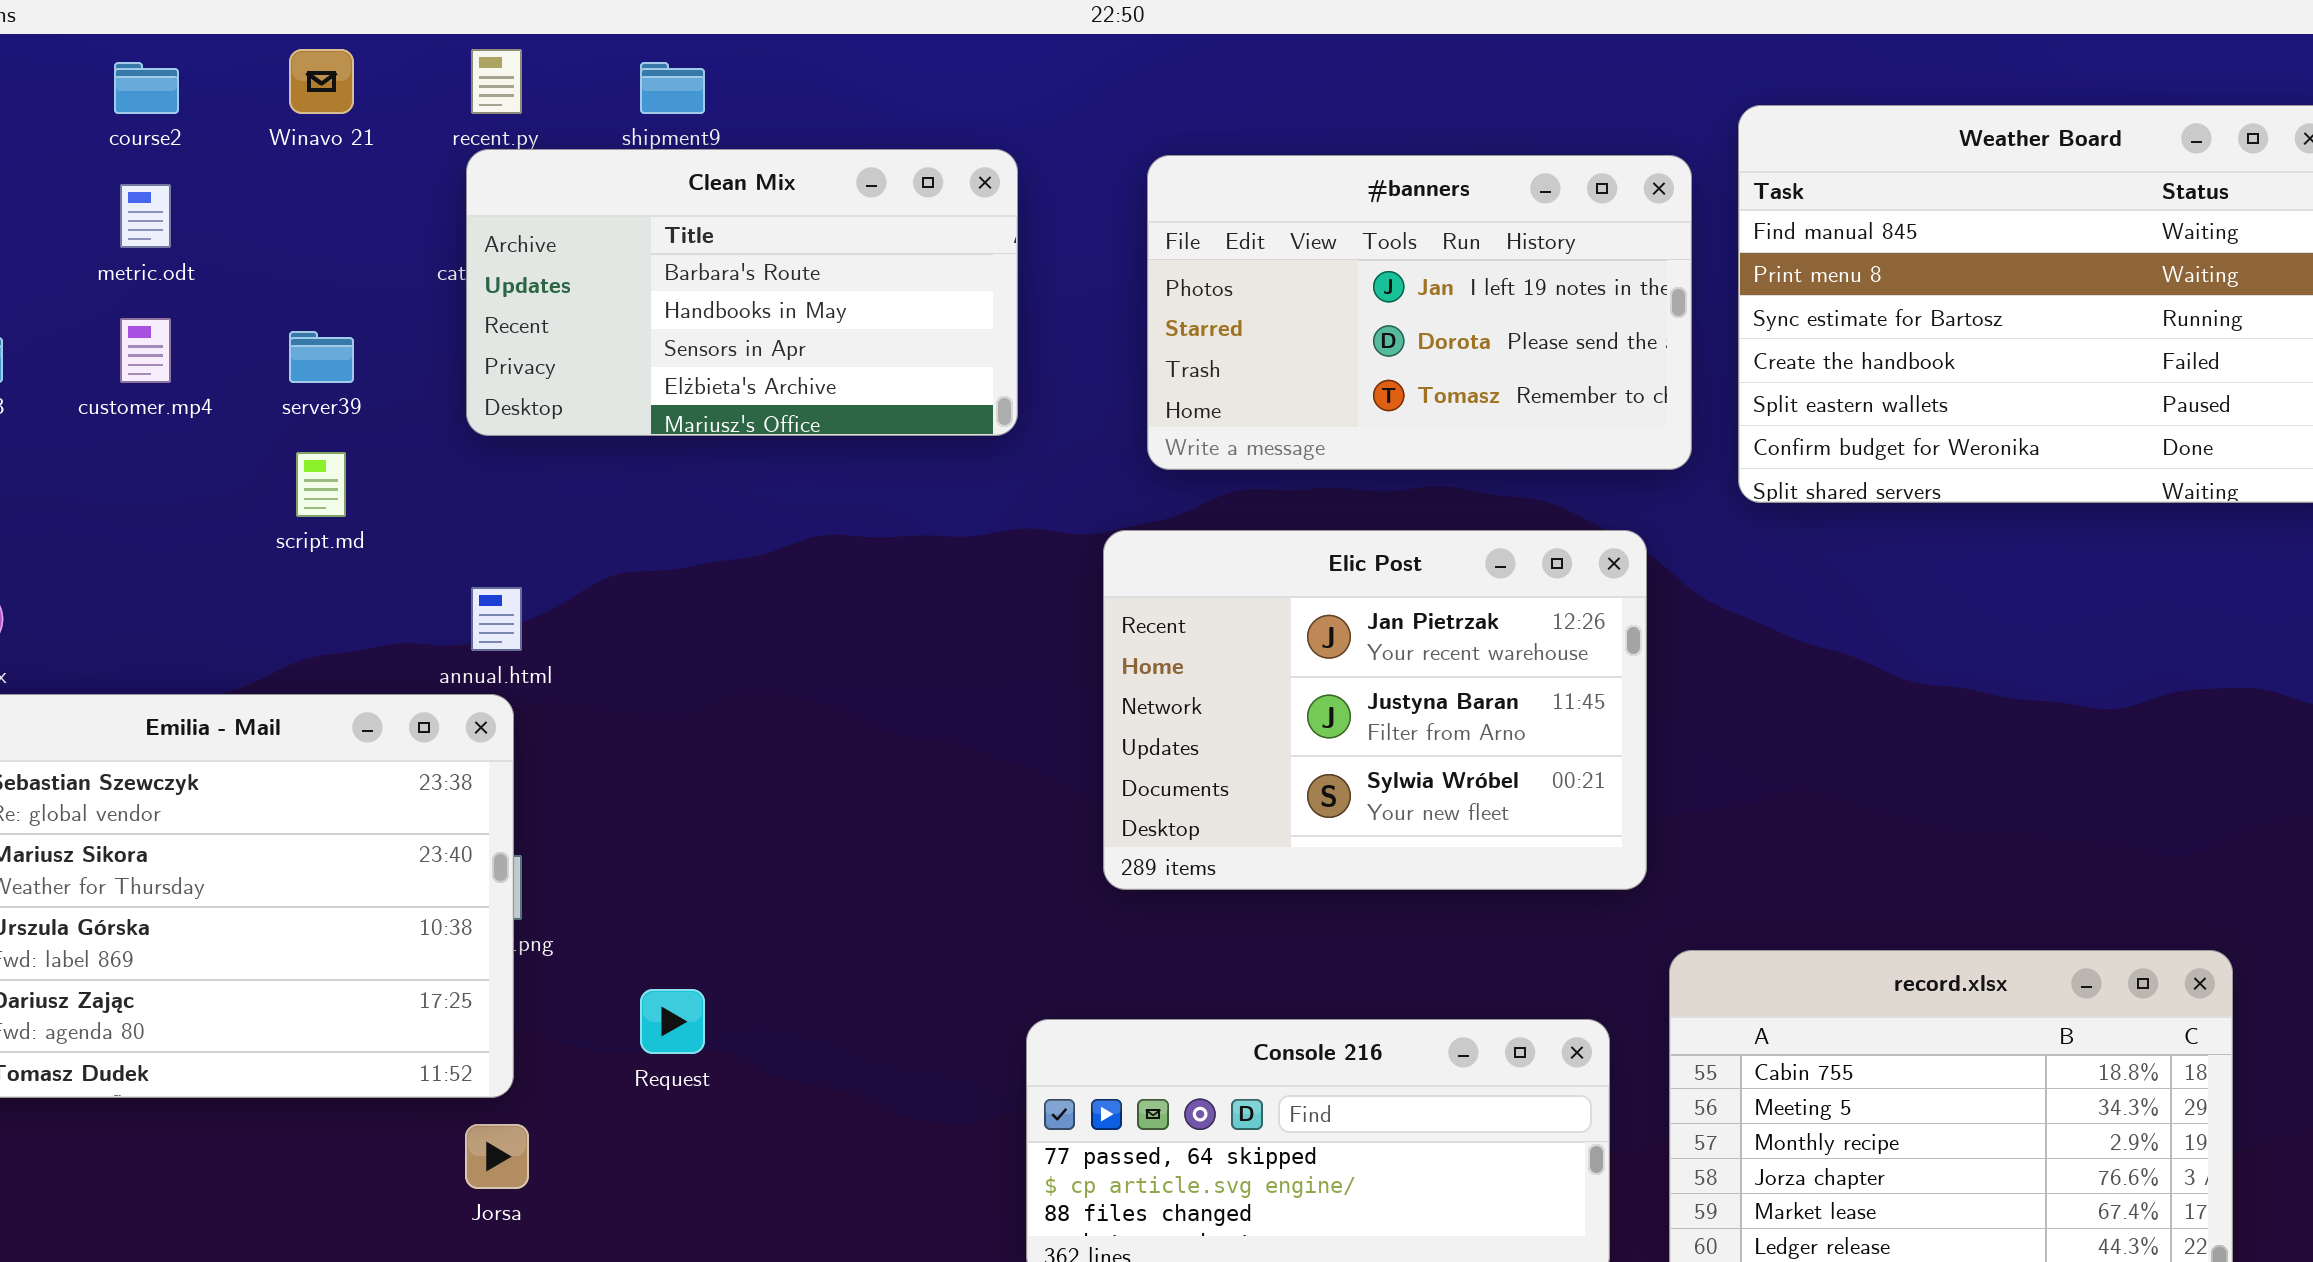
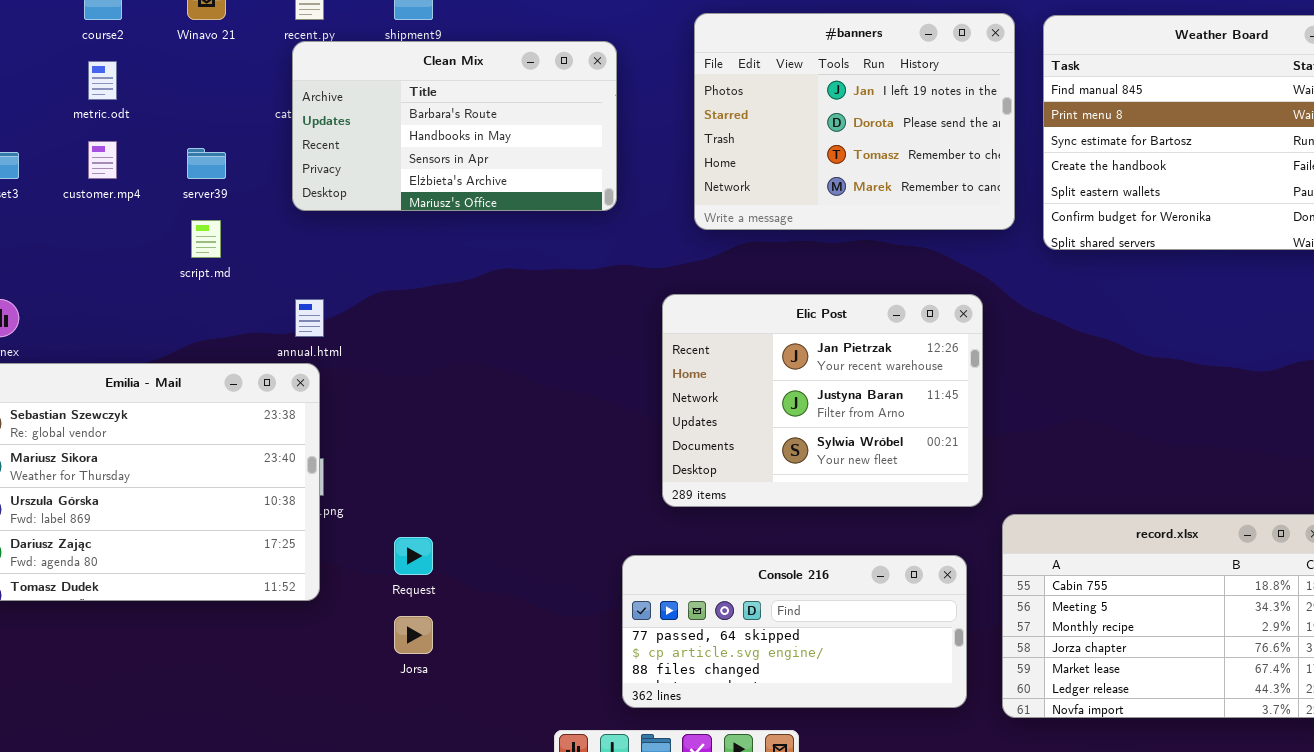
#banners: [1147,155,1692,470] -> [694,13,1015,230], resized
Elic Post: [1103,530,1647,890] -> [662,294,983,507], moved
Jorsa: [465,1124,529,1189] -> [394,616,433,654], moved

